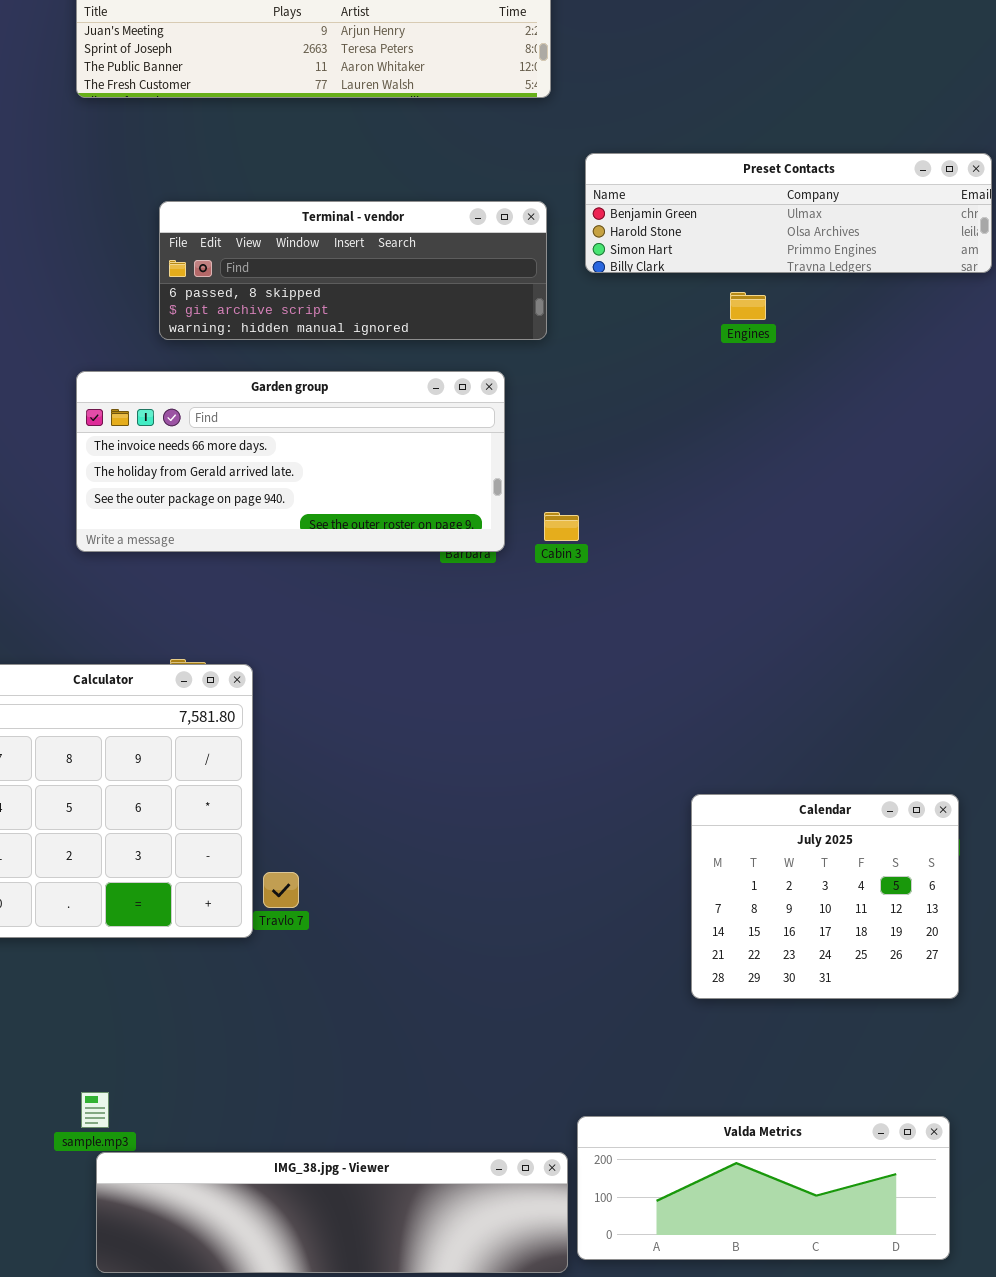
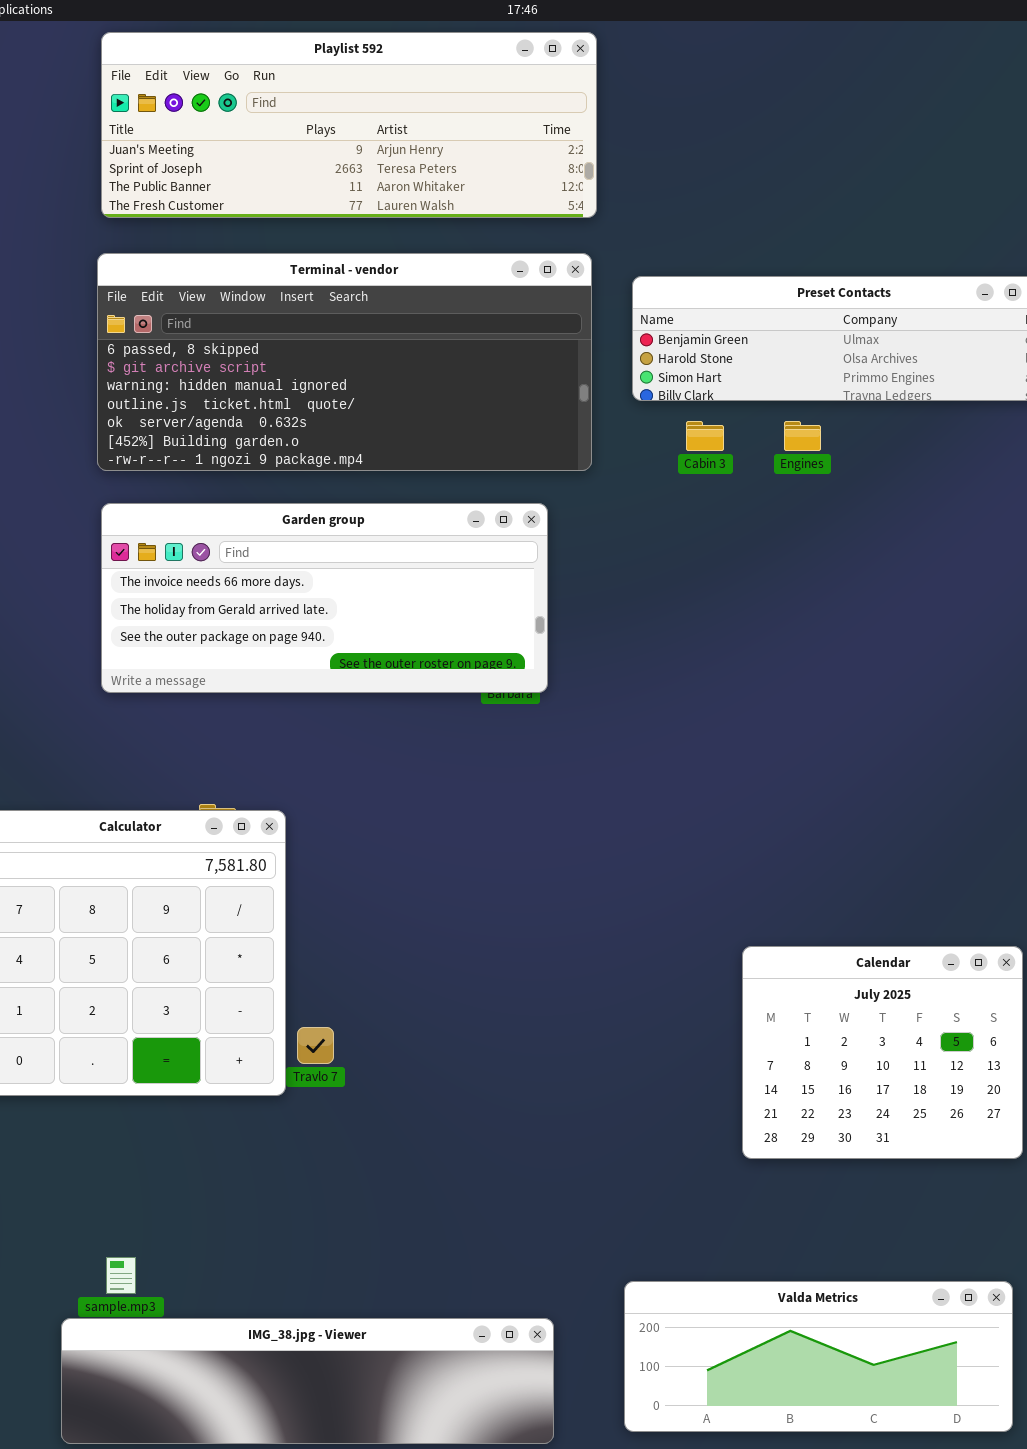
Terminal - vendor: [159,201,547,340] -> [97,253,592,471], resized
Cabin 3: [544,512,579,541] -> [686,421,724,451], moved
IMG_38.jpg - Viewer: [96,1152,568,1273] -> [61,1318,554,1444], moved

